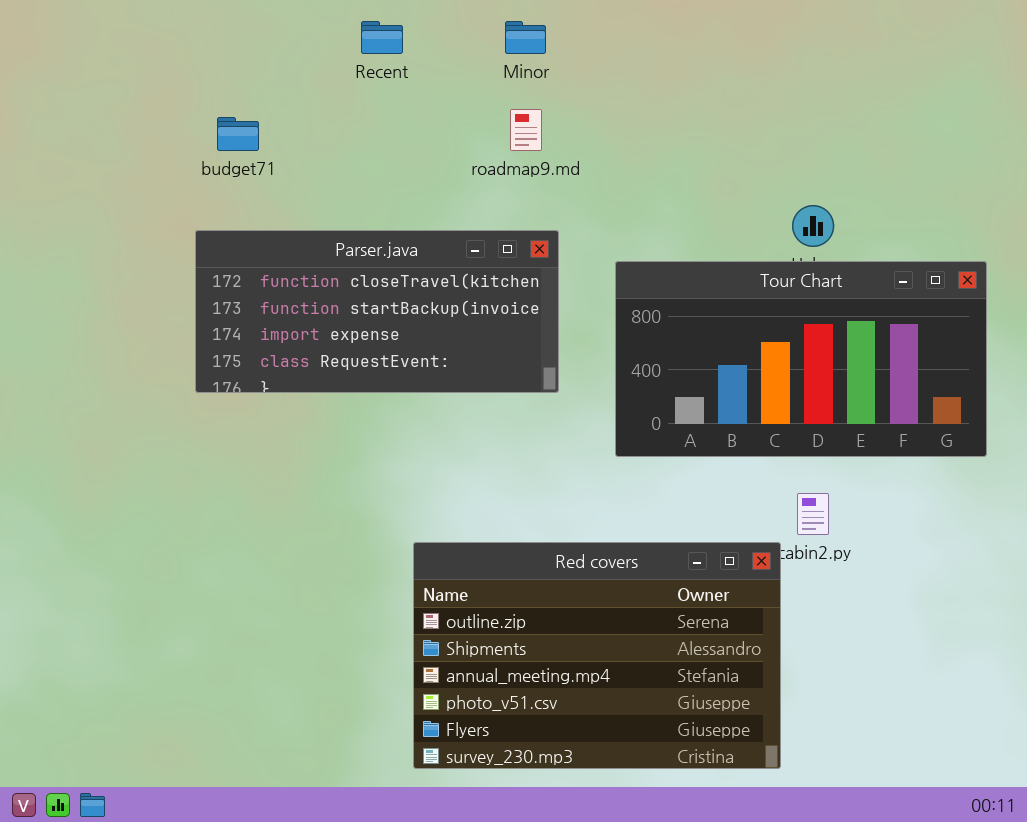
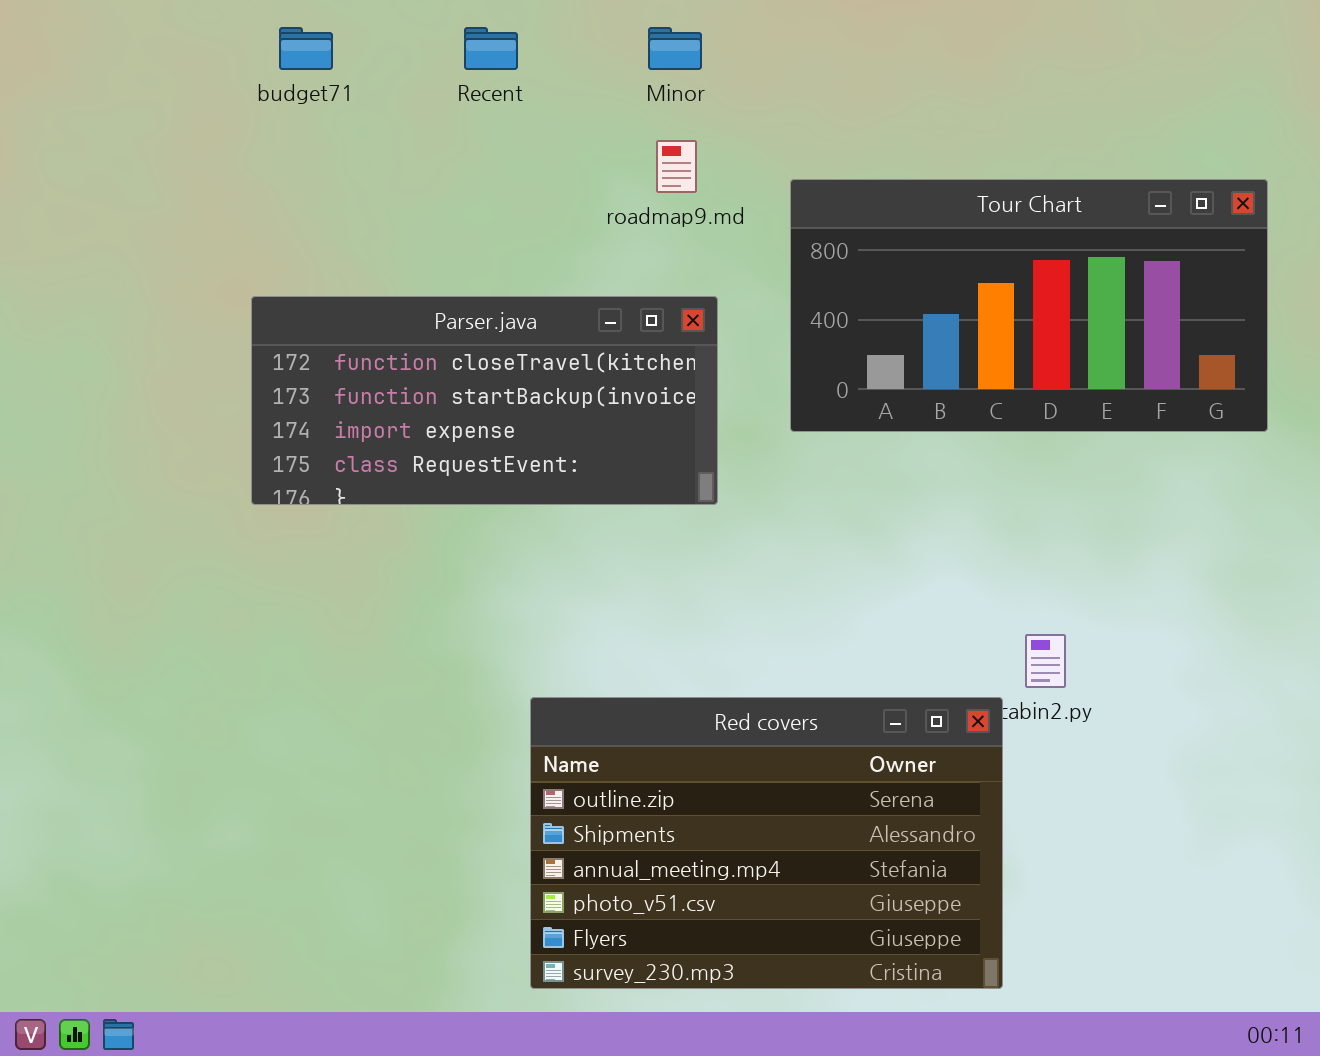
budget71: [217,117,259,151] -> [279,27,333,70], moved
Tour Chart: [615,261,987,457] -> [790,179,1268,432], moved

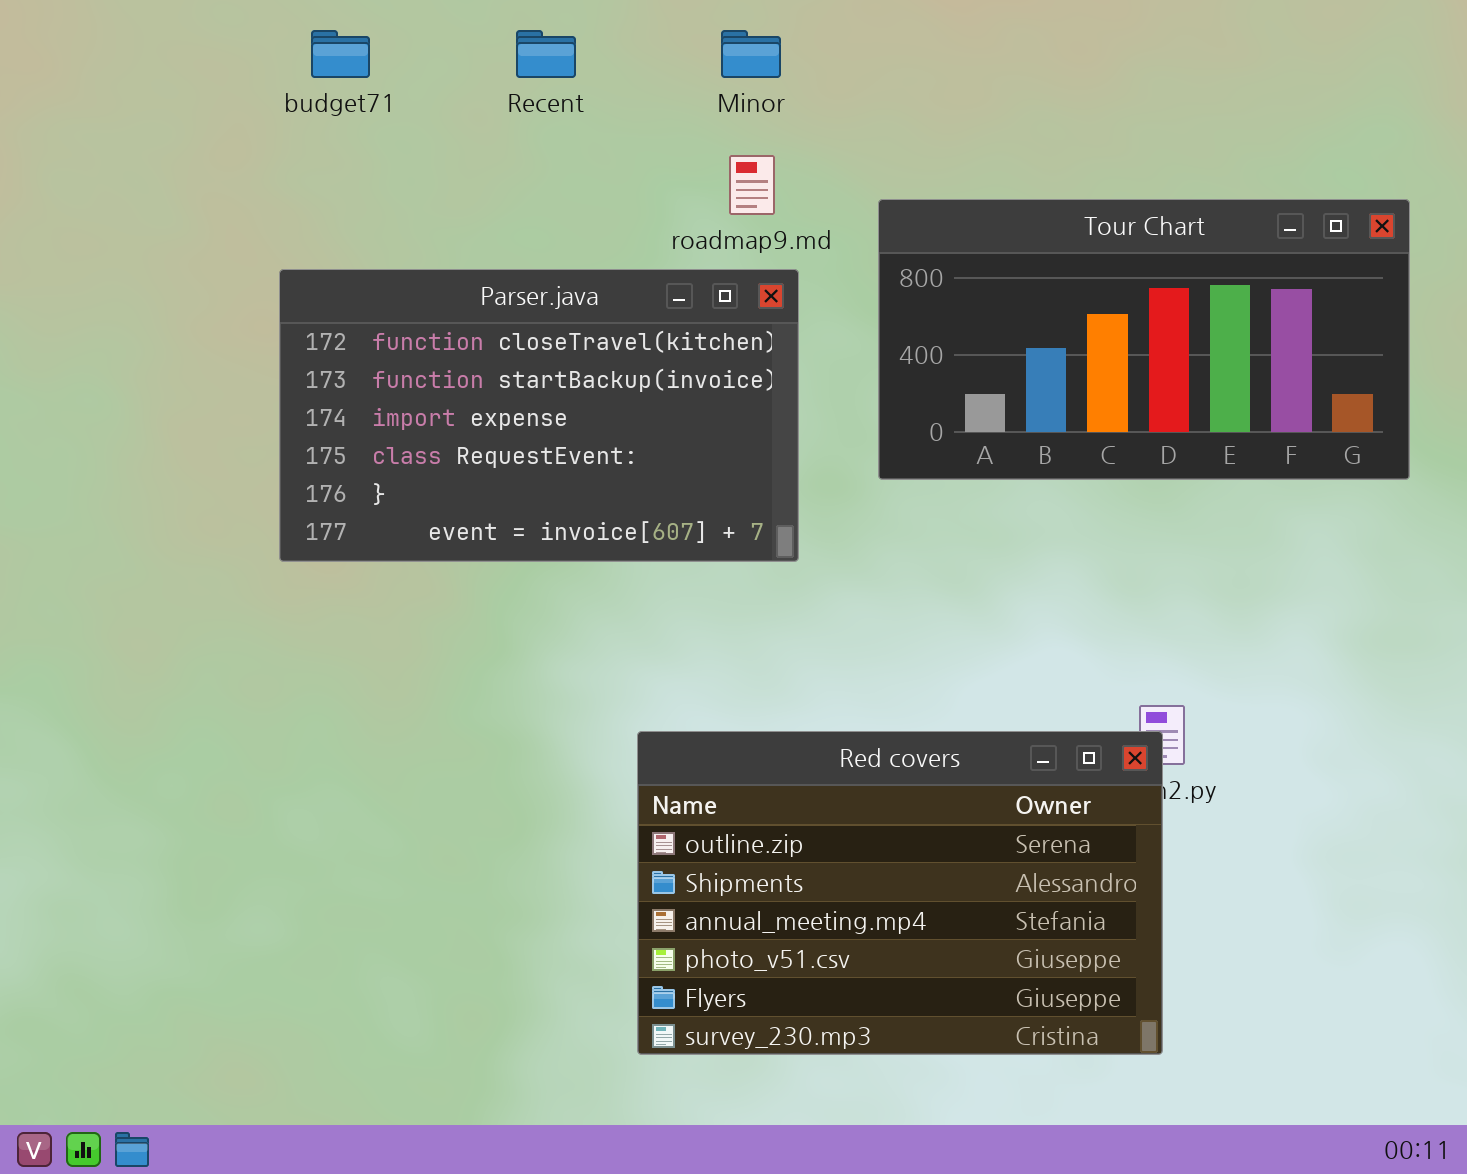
Parser.java: [251,296,718,505] -> [279,269,799,562], resized
Red covers: [530,697,1003,989] -> [637,731,1163,1055], moved

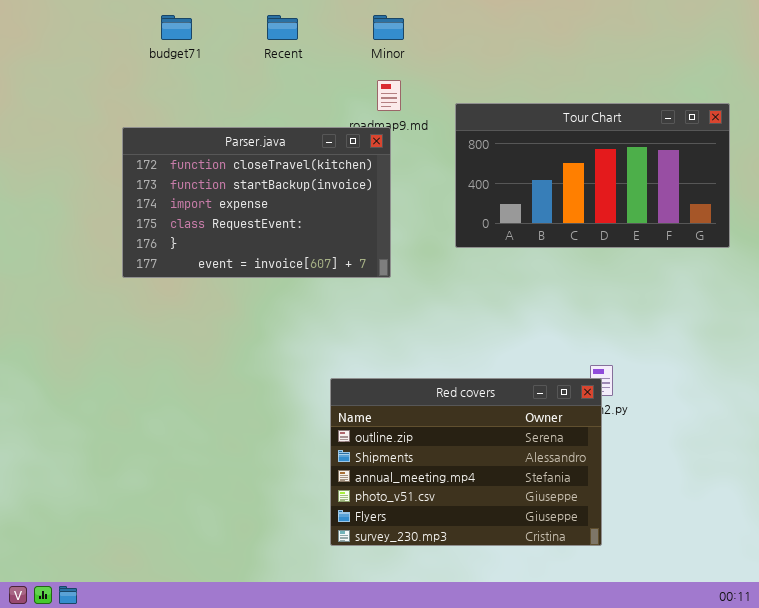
Parser.java: [279,269,799,562] -> [122,127,391,278], moved

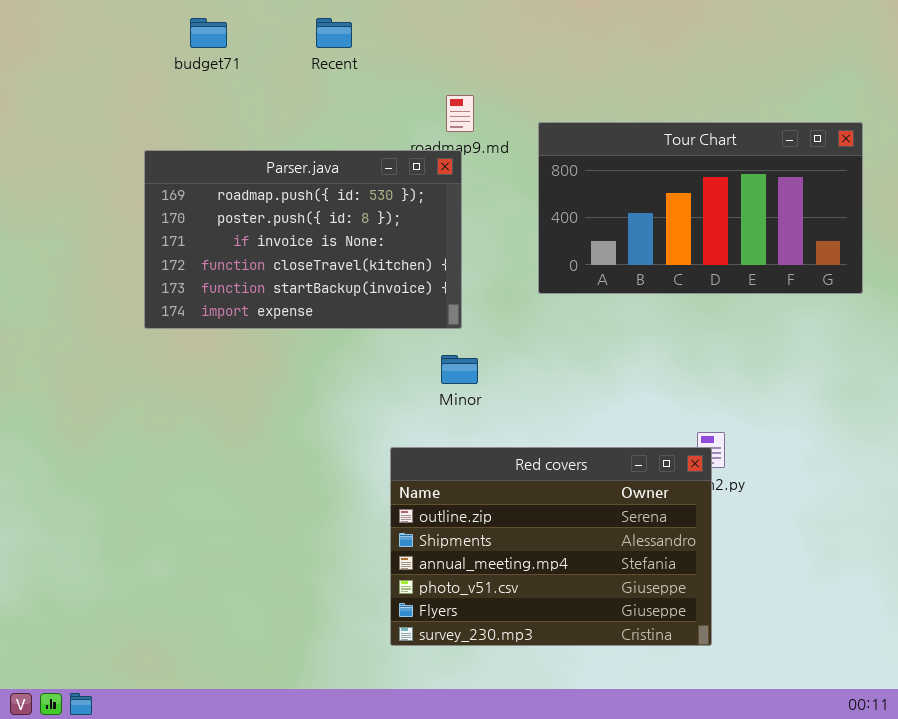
Minor: [373,15,404,40] -> [441,355,478,384], moved
Parser.java: [122,127,391,278] -> [144,150,462,329], scrolled up 3 rows

